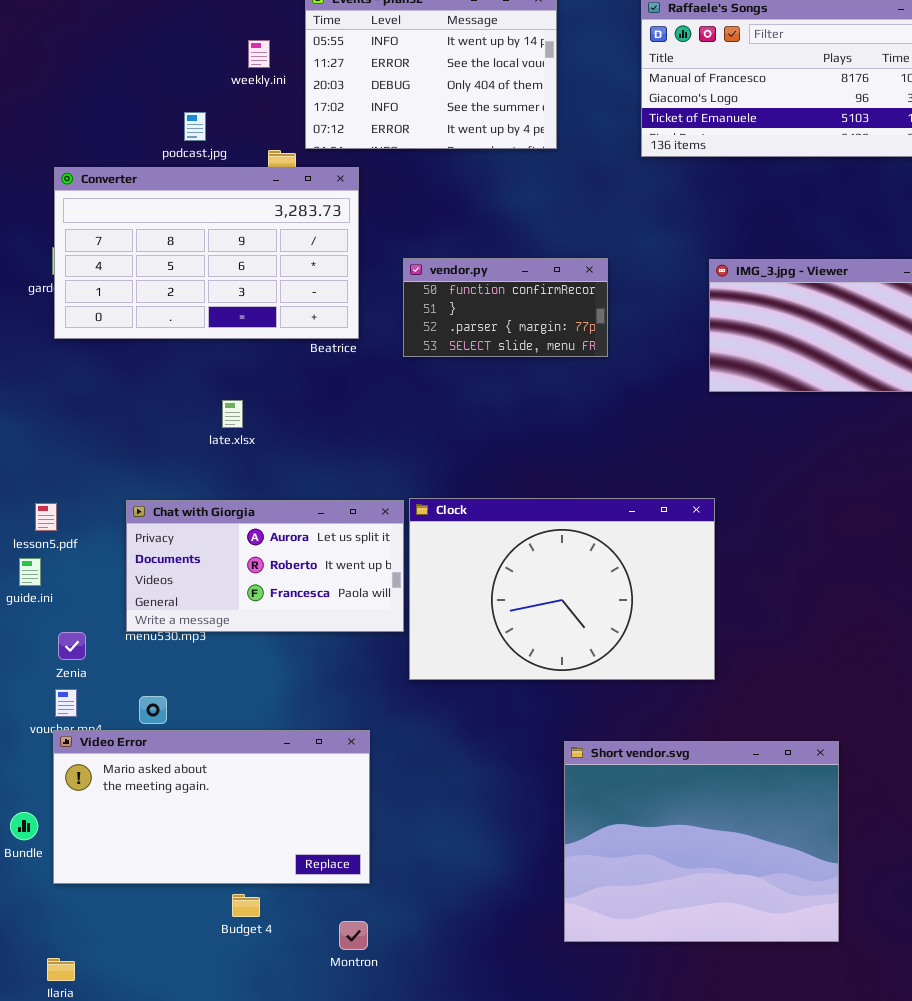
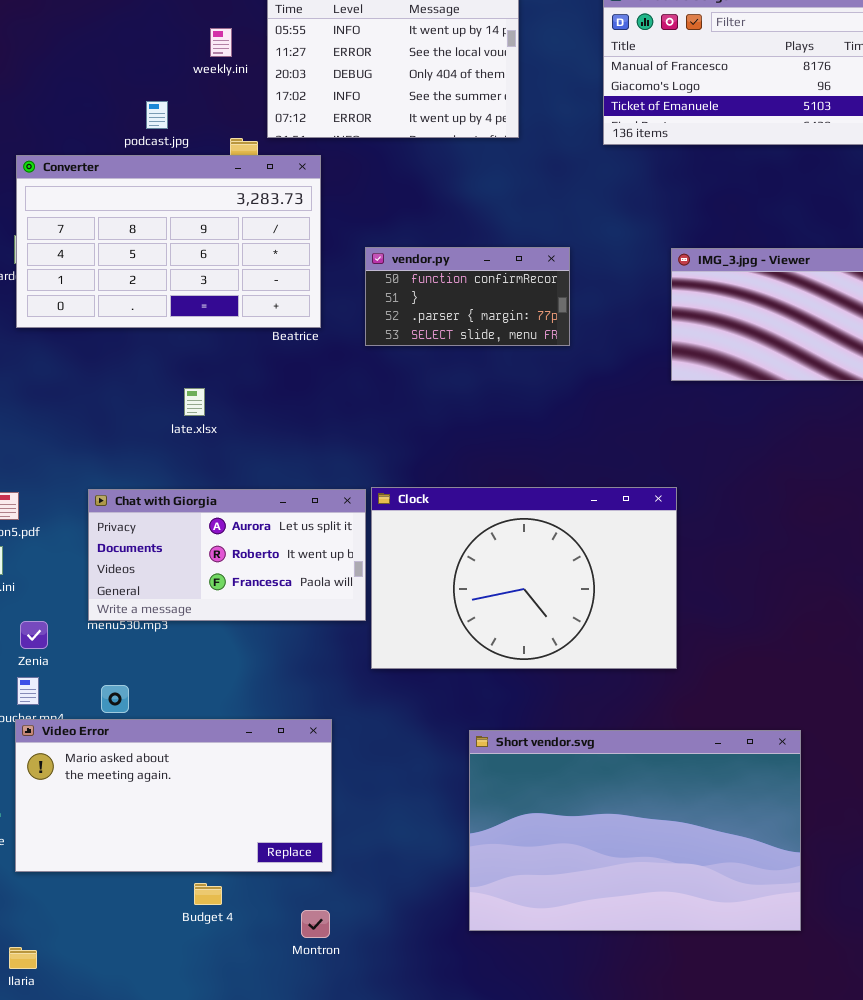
Short vendor.svg: [564,741,839,942] -> [469,730,801,931], resized

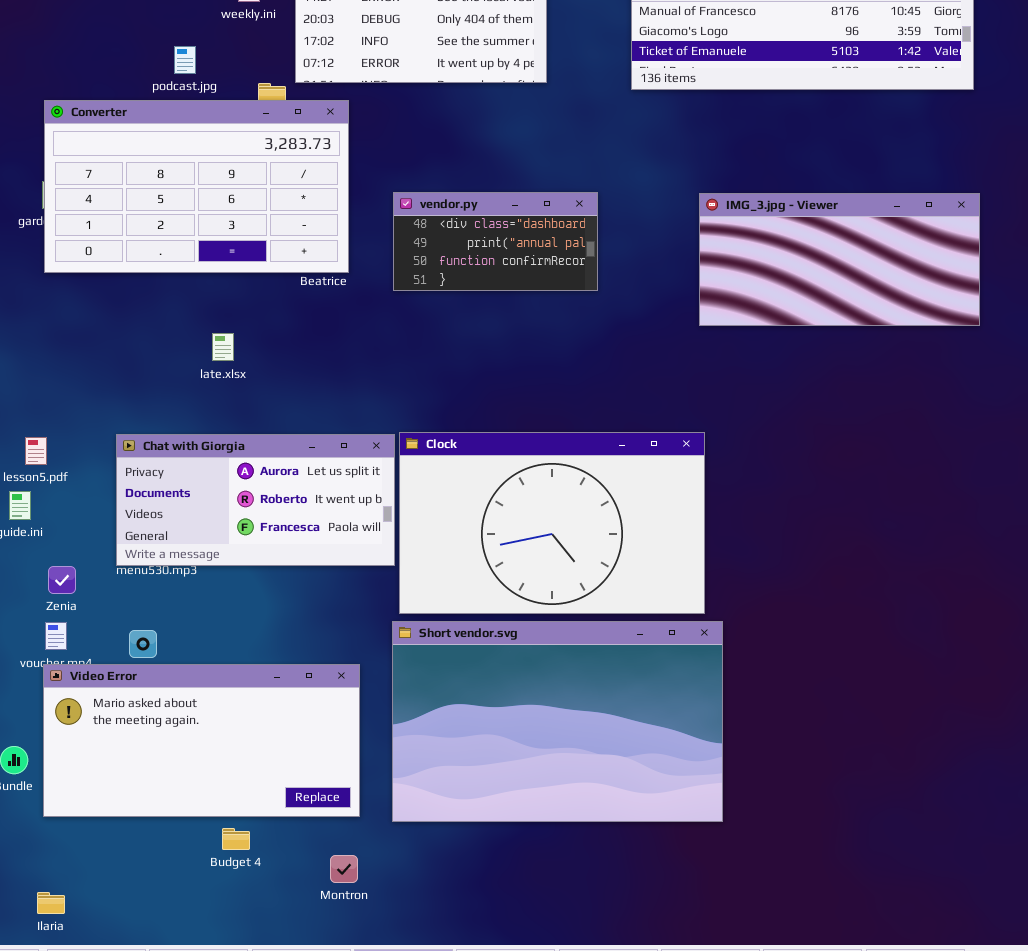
vendor.py: [365,247,570,346] -> [393,192,598,291], scrolled up 2 rows
Short vendor.svg: [469,730,801,931] -> [392,621,723,822], moved

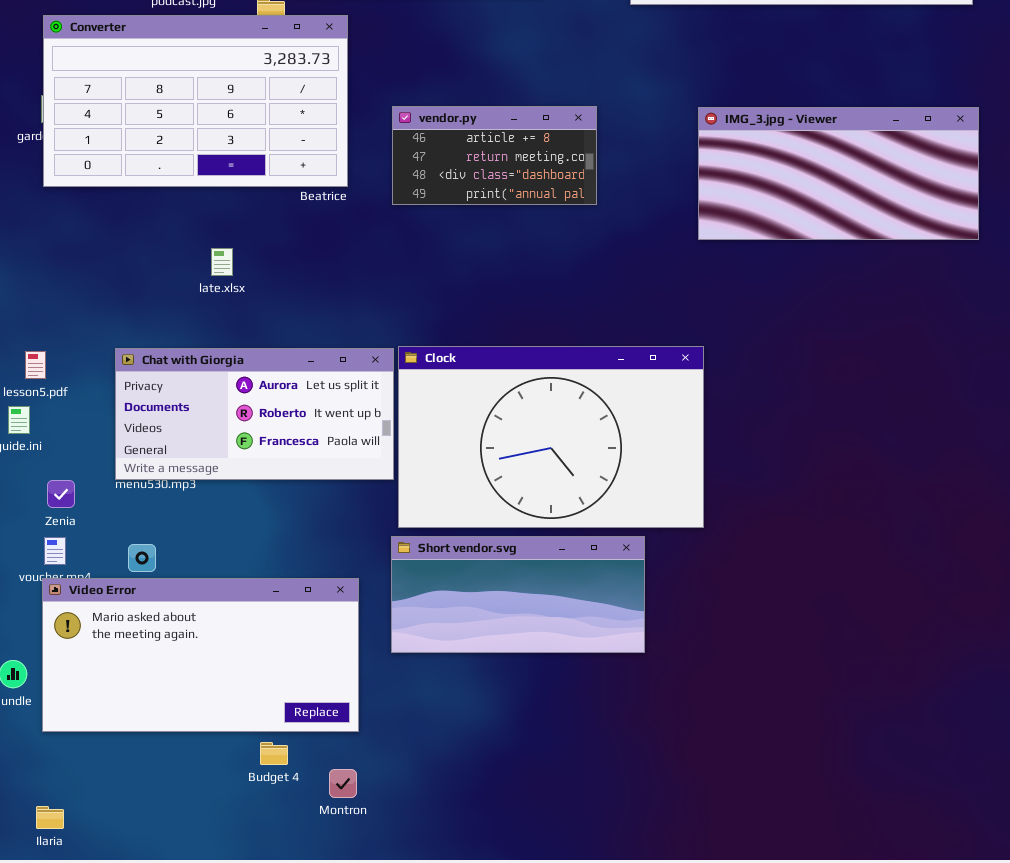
vendor.py: [393,192,598,291] -> [392,106,597,205], scrolled up 2 rows
Short vendor.svg: [392,621,723,822] -> [391,536,645,653], resized
Budget 4: [222,828,250,850] -> [260,742,288,765], moved

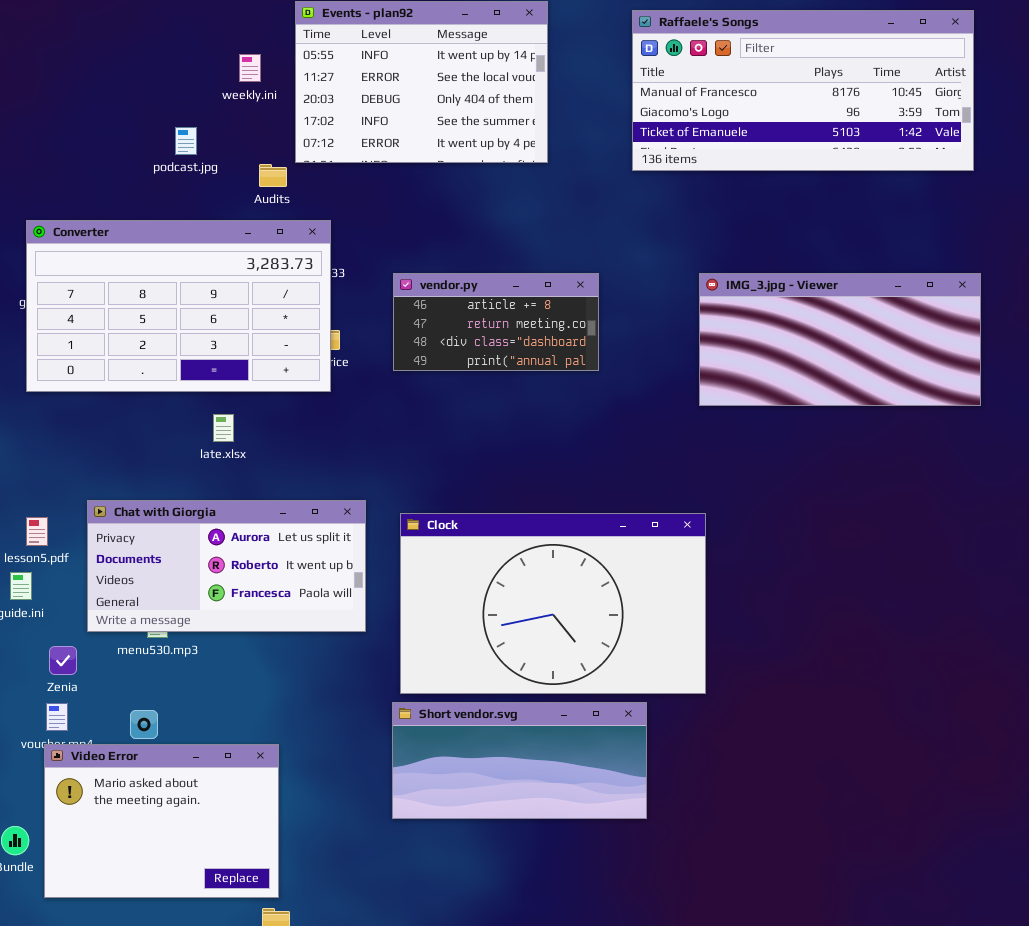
Converter: [43,15,348,187] -> [26,220,331,392], moved
Chat with Giorgia: [115,348,394,480] -> [87,500,366,632], moved
Video Error: [42,578,359,732] -> [44,744,279,898], resized

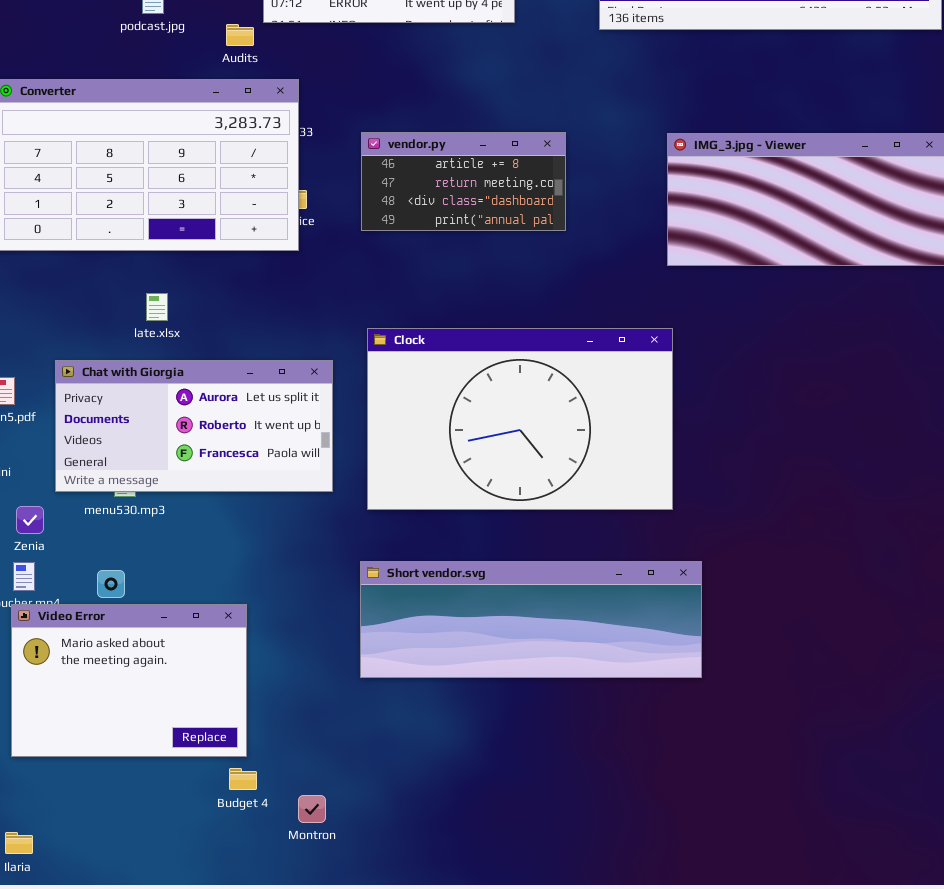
late.xlsx: [213,414,234,442] -> [146,293,168,321], moved
Clock: [400,513,706,694] -> [367,328,673,510], moved
Short vendor.svg: [392,702,647,819] -> [360,561,702,678], resized

